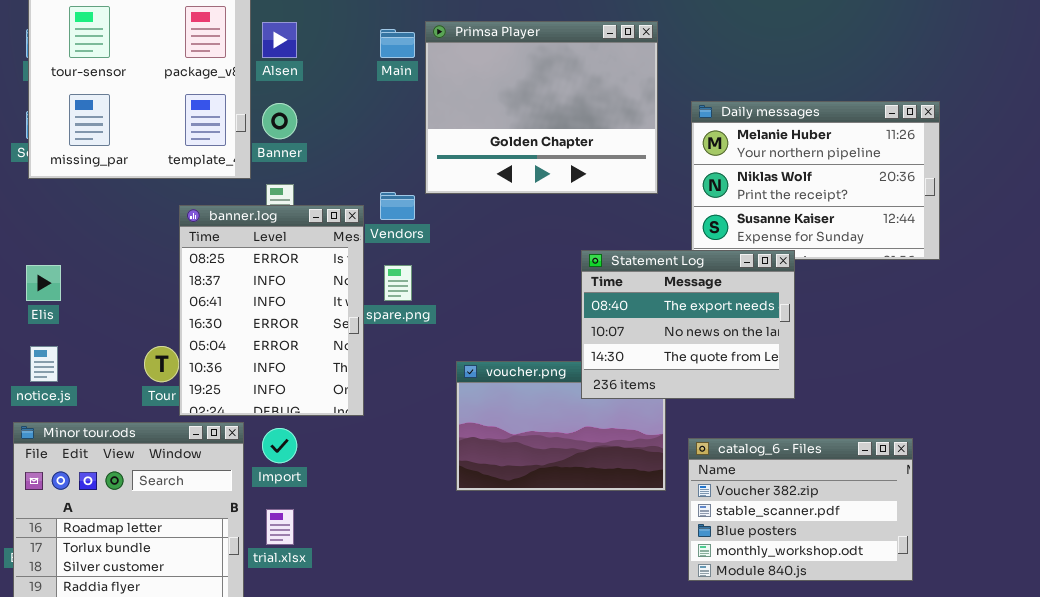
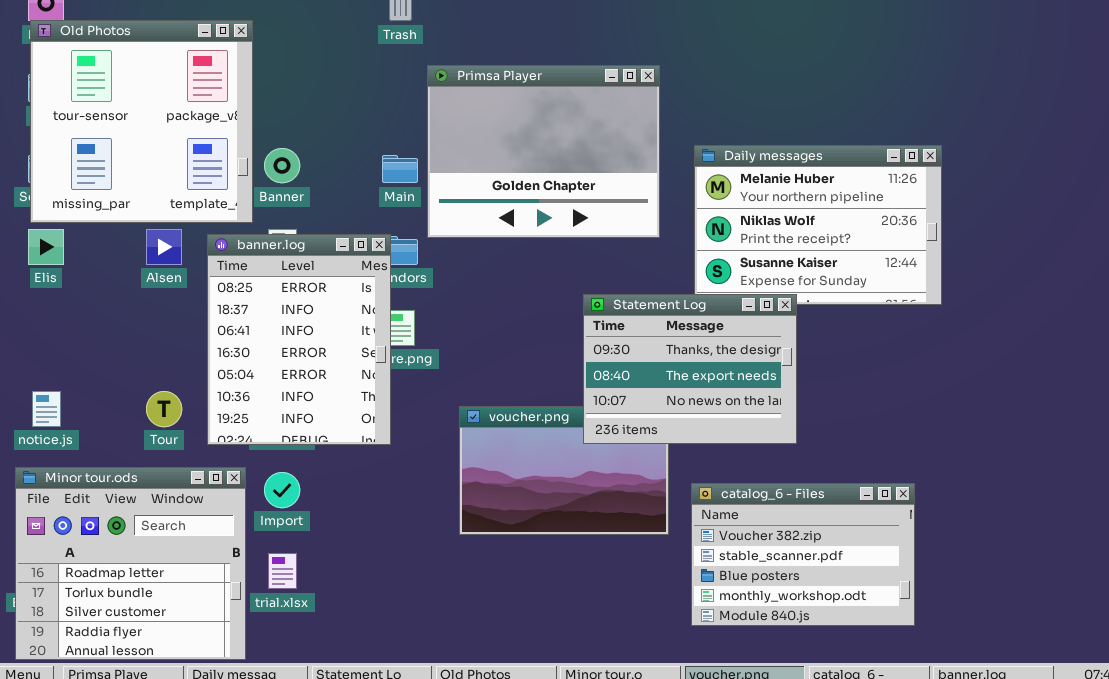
Alsen: [262,22,297,58] -> [146,229,182,265], moved
Main: [380,29,415,58] -> [382,155,418,183], moved
banner.log: [179,205,364,416] -> [207,234,391,445], moved
Statement Log: [581,250,795,399] -> [583,294,797,444], scrolled up 1 row
Elis: [26,265,61,301] -> [28,229,64,265], moved

